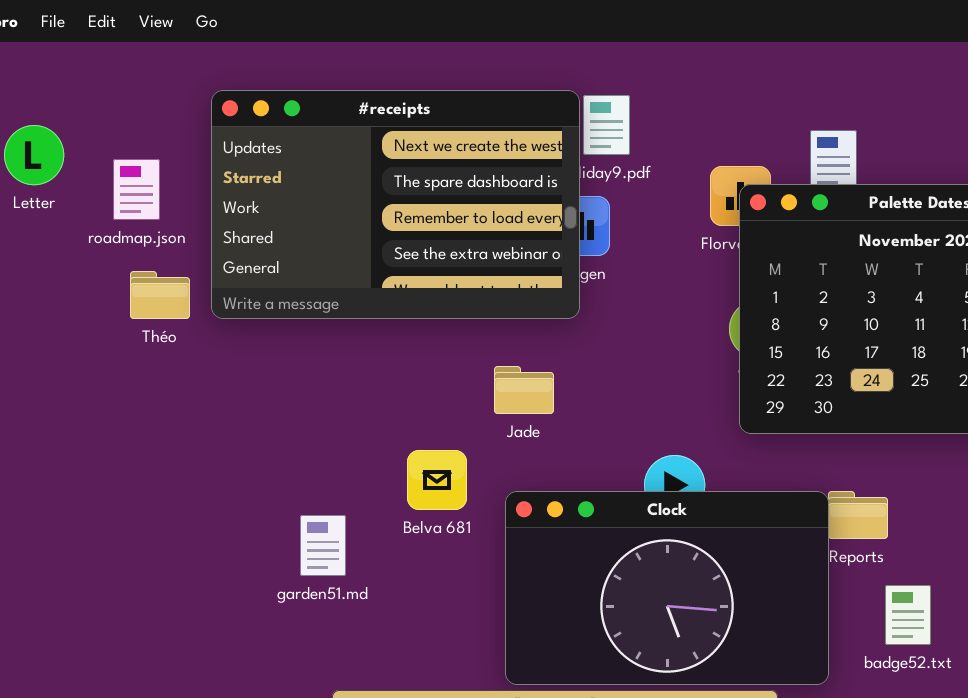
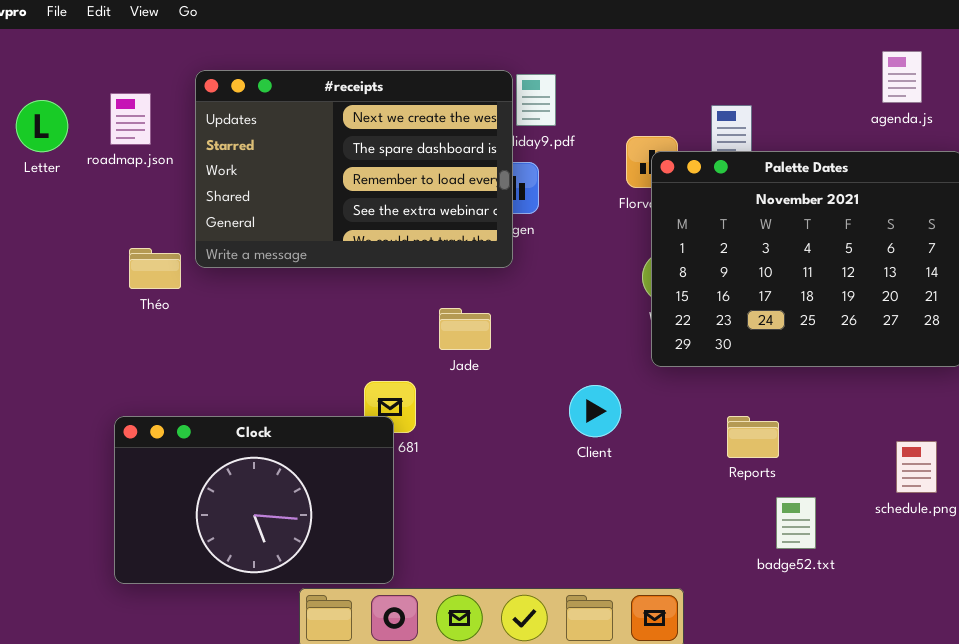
roadmap.json: [113,159,160,220] -> [110,93,151,145], moved
Théo: [130,271,190,319] -> [129,248,181,289], moved
Clock: [505,491,829,685] -> [114,416,394,584], moved

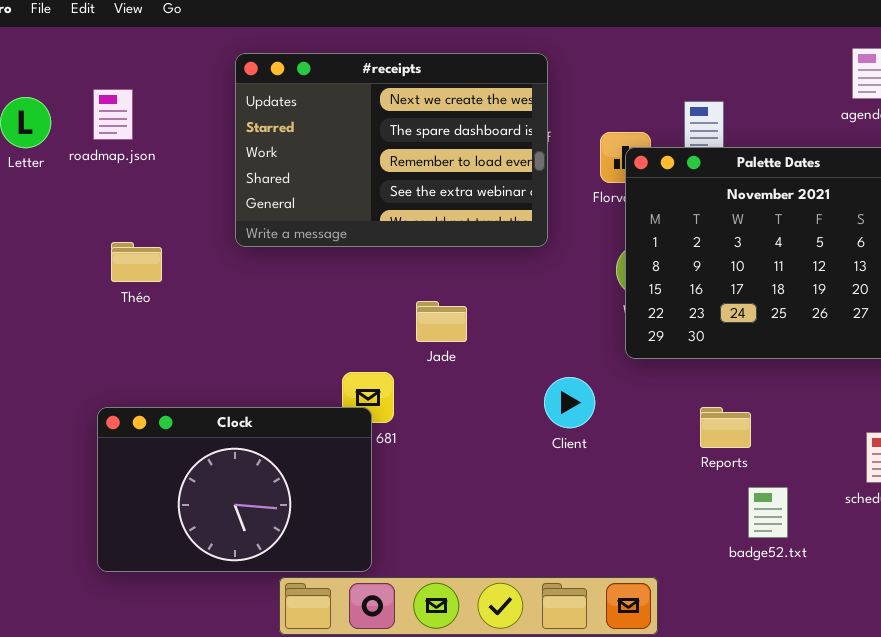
#receipts: [195,70,513,268] -> [235,53,548,247], moved

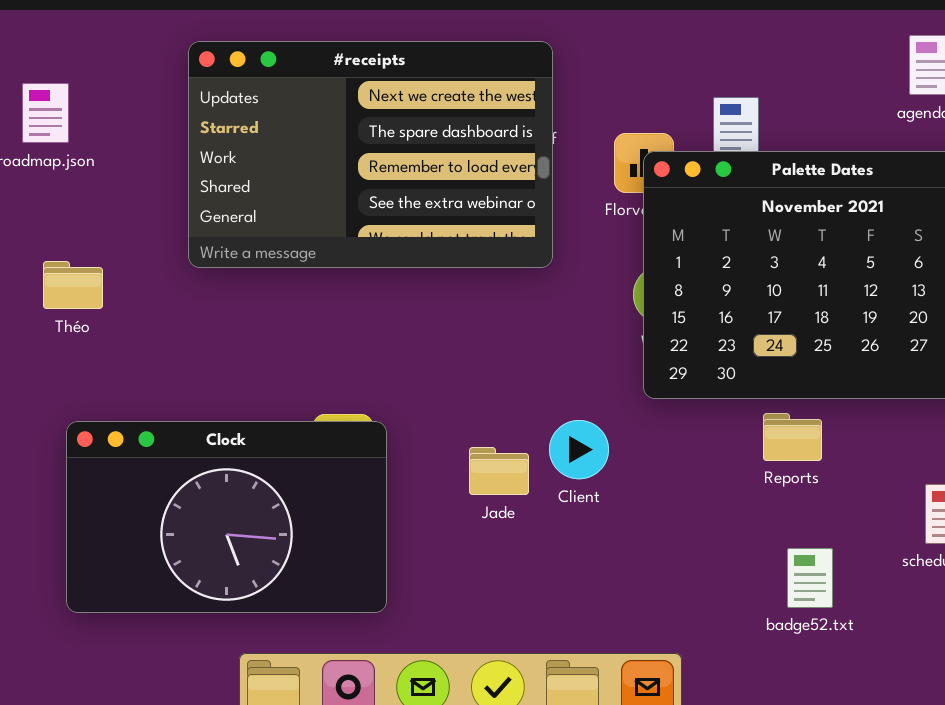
Jade: [416,301,467,342] -> [469,447,529,495], moved
Clock: [97,407,372,572] -> [66,421,387,613], moved
Reports: [700,407,751,448] -> [763,413,822,461], moved

